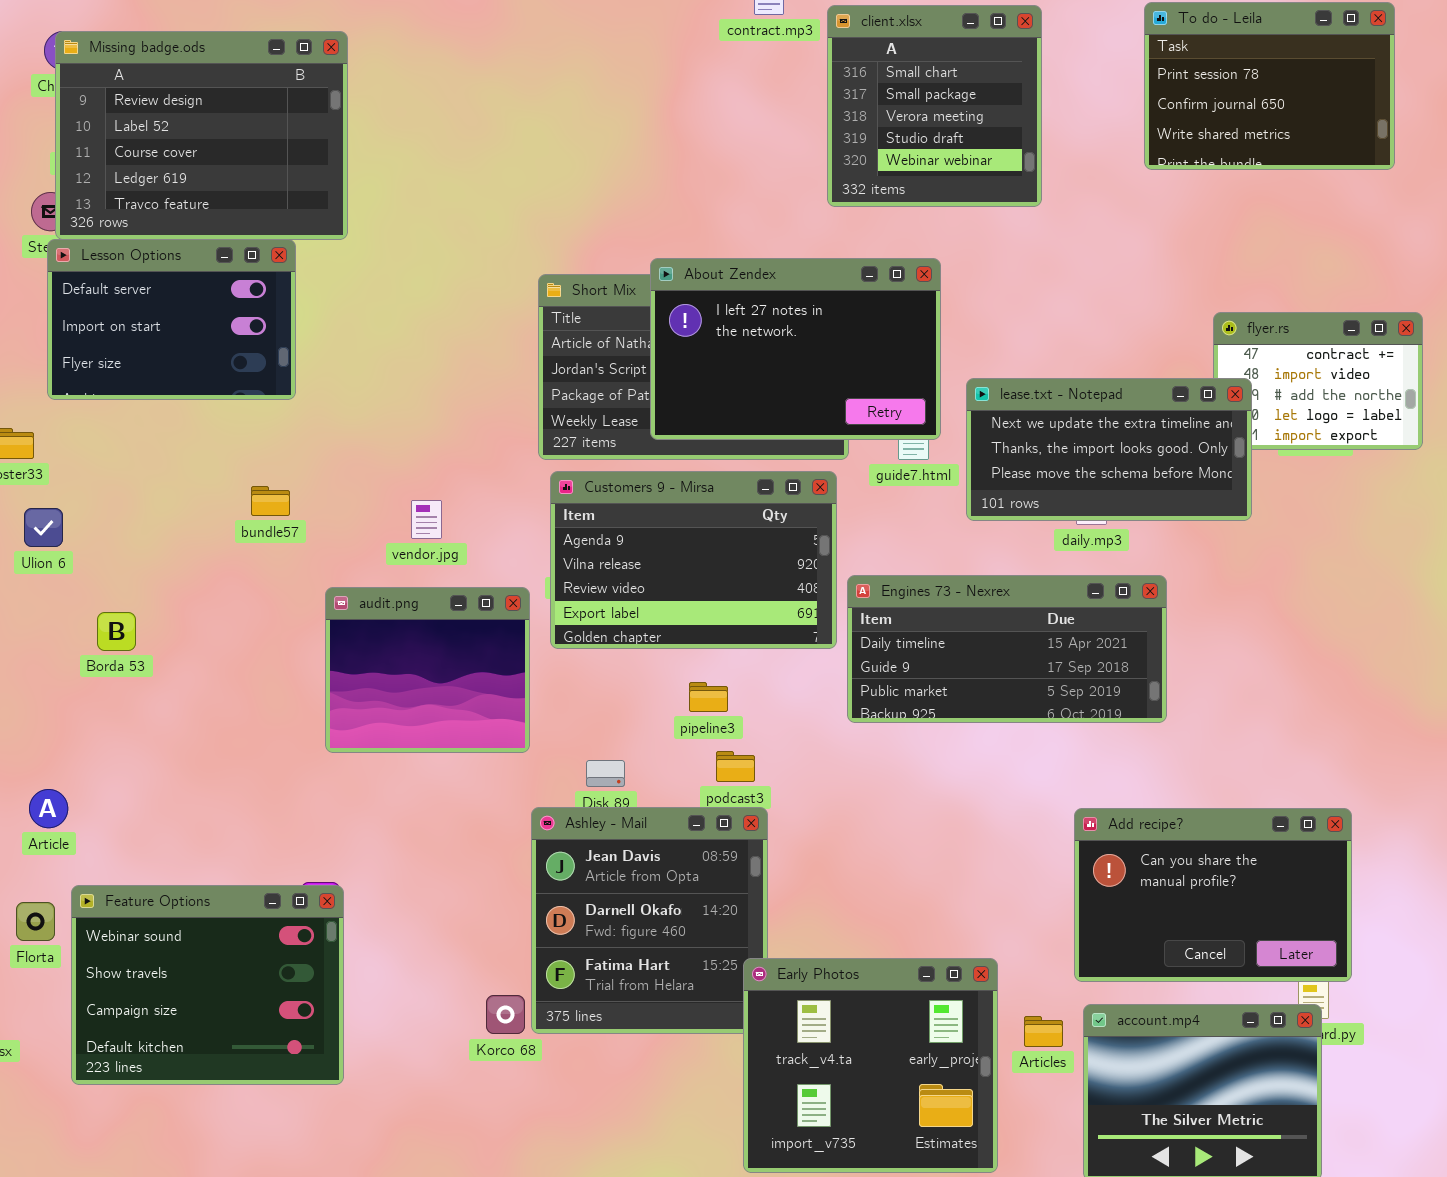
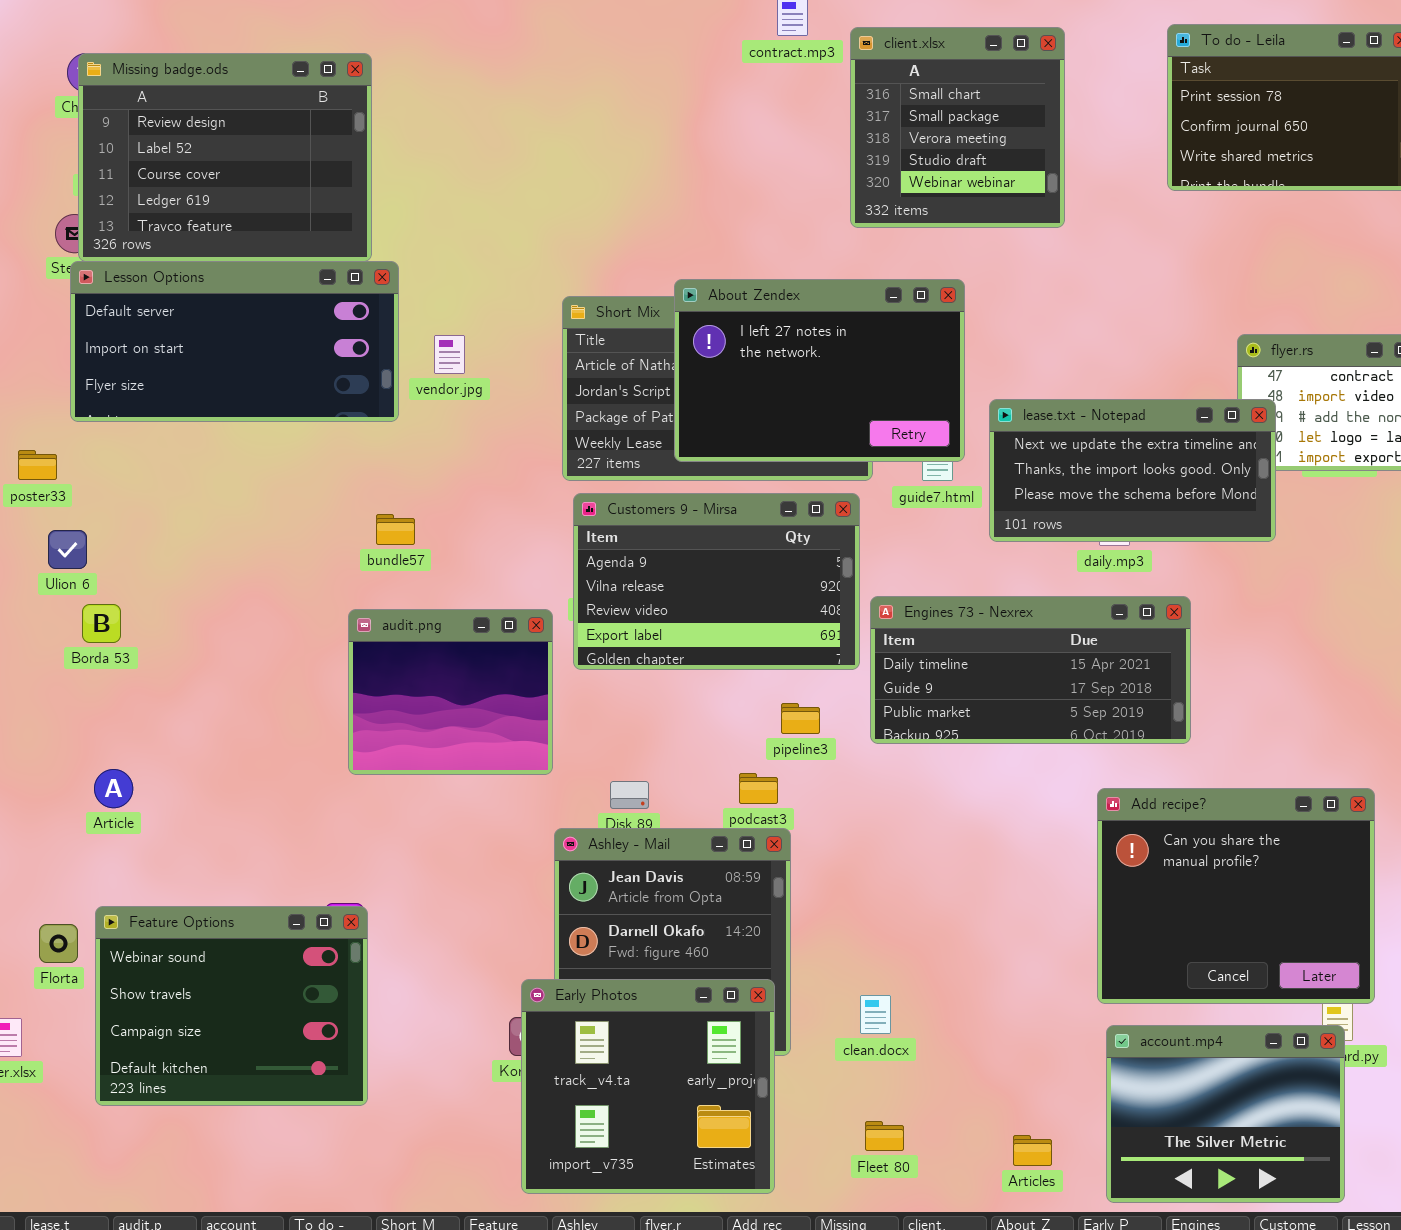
Lesson Options: [47,239,296,400] -> [70,261,399,422], resized
bundle57: [251,486,290,516] -> [376,514,415,545], moved
vendor.jpg: [411,500,442,539] -> [434,335,465,374], moved
Borda 53: [97,612,136,651] -> [82,604,121,643], moved
pipeline3: [689,682,728,712] -> [781,703,820,734], moved
Article: [29,789,68,828] -> [94,769,133,808], moved
Add recipe?: [1074,808,1352,982] -> [1097,788,1375,1004], resized
Early Photos: [743,958,998,1173] -> [521,979,775,1194], moved
Articles: [1024,1016,1063,1047] -> [1013,1135,1052,1166], moved

